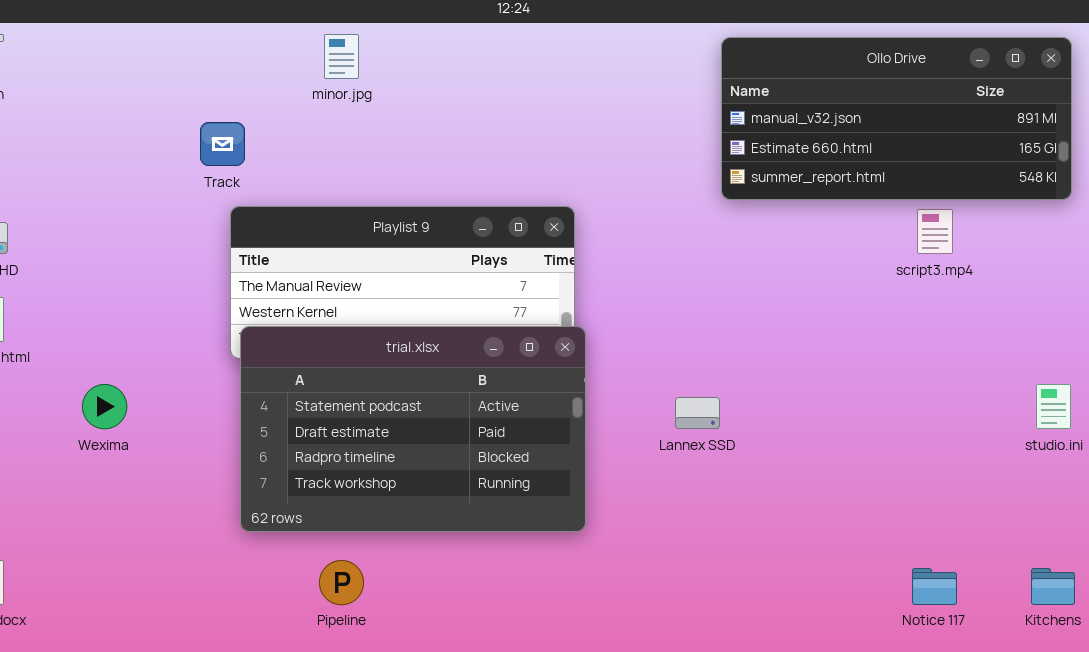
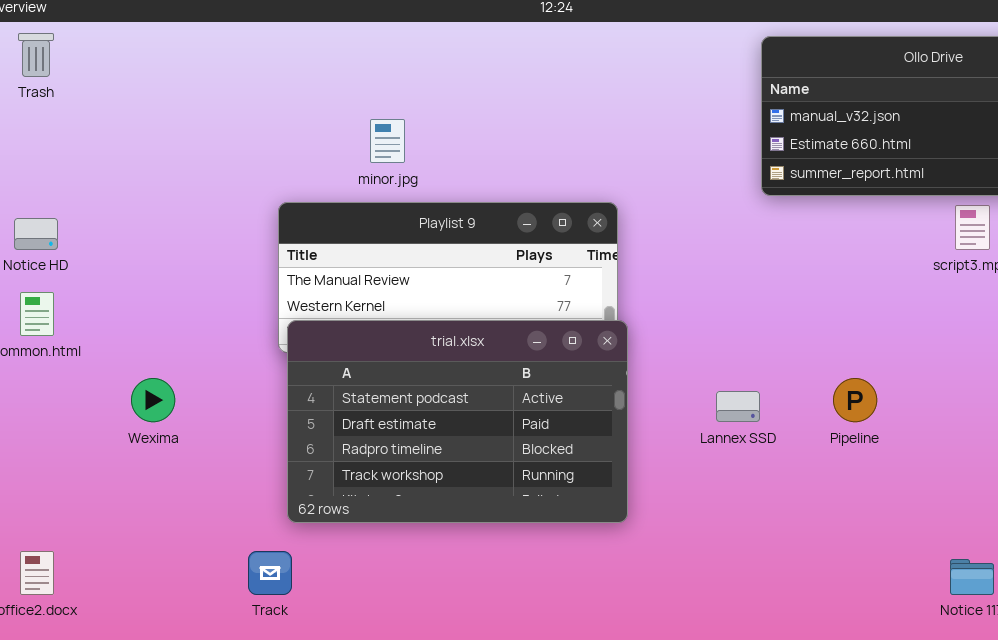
minor.jpg: [324,34,359,79] -> [370,119,405,163], moved
Track: [200,122,245,166] -> [248,551,292,595], moved
Pipeline: [319,560,364,605] -> [833,378,877,422], moved

